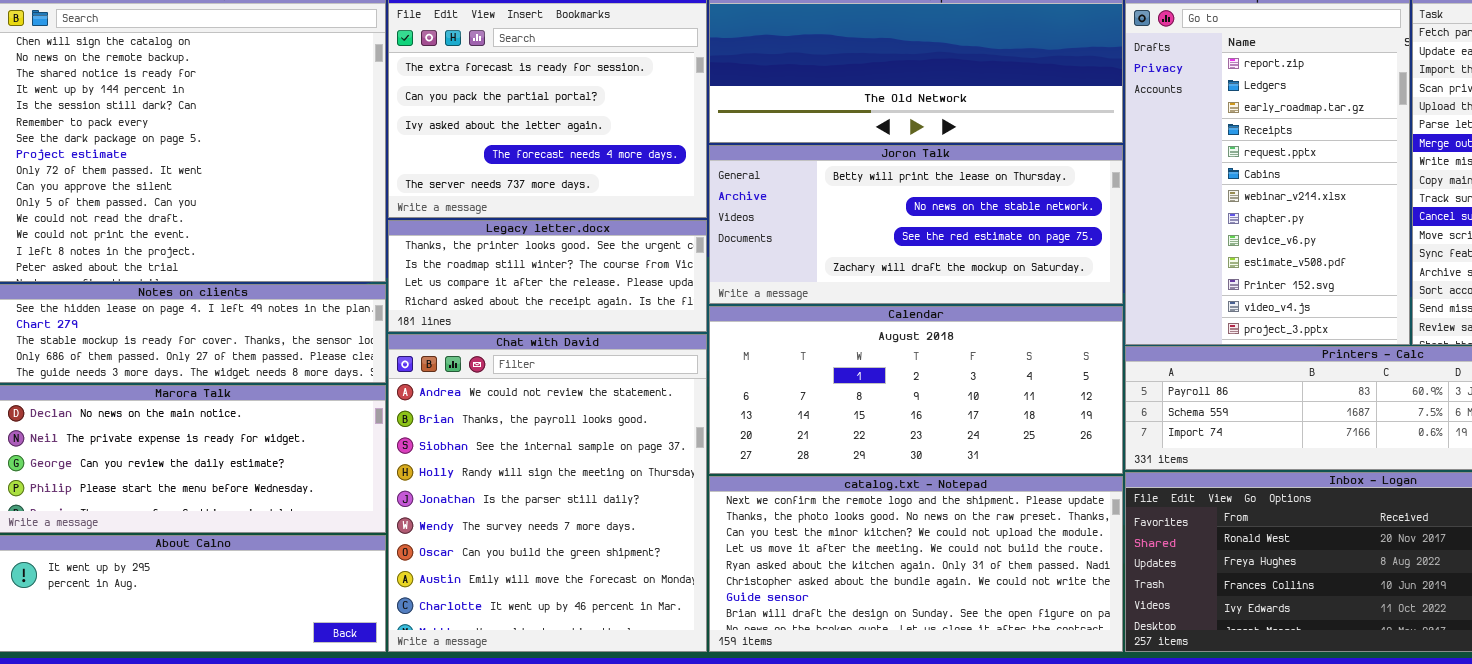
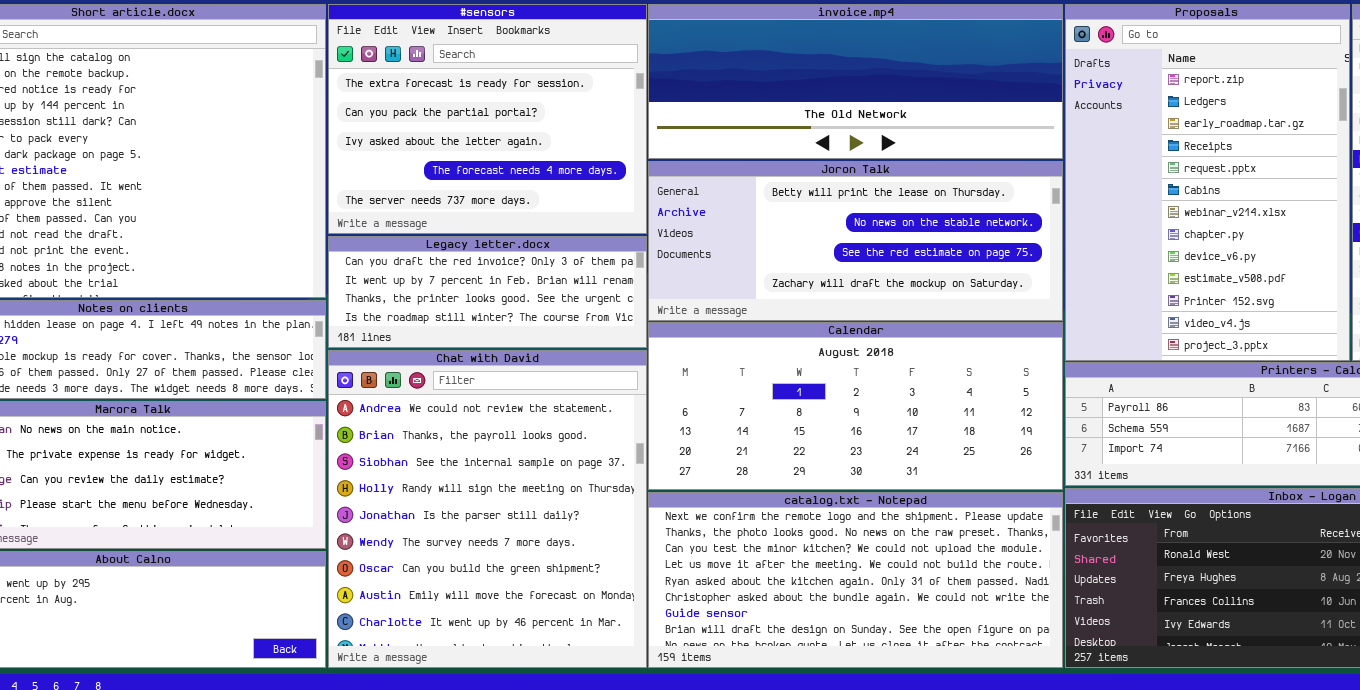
Legacy letter.docx: [388,220,707,332] -> [328,236,647,348], scrolled up 2 rows

